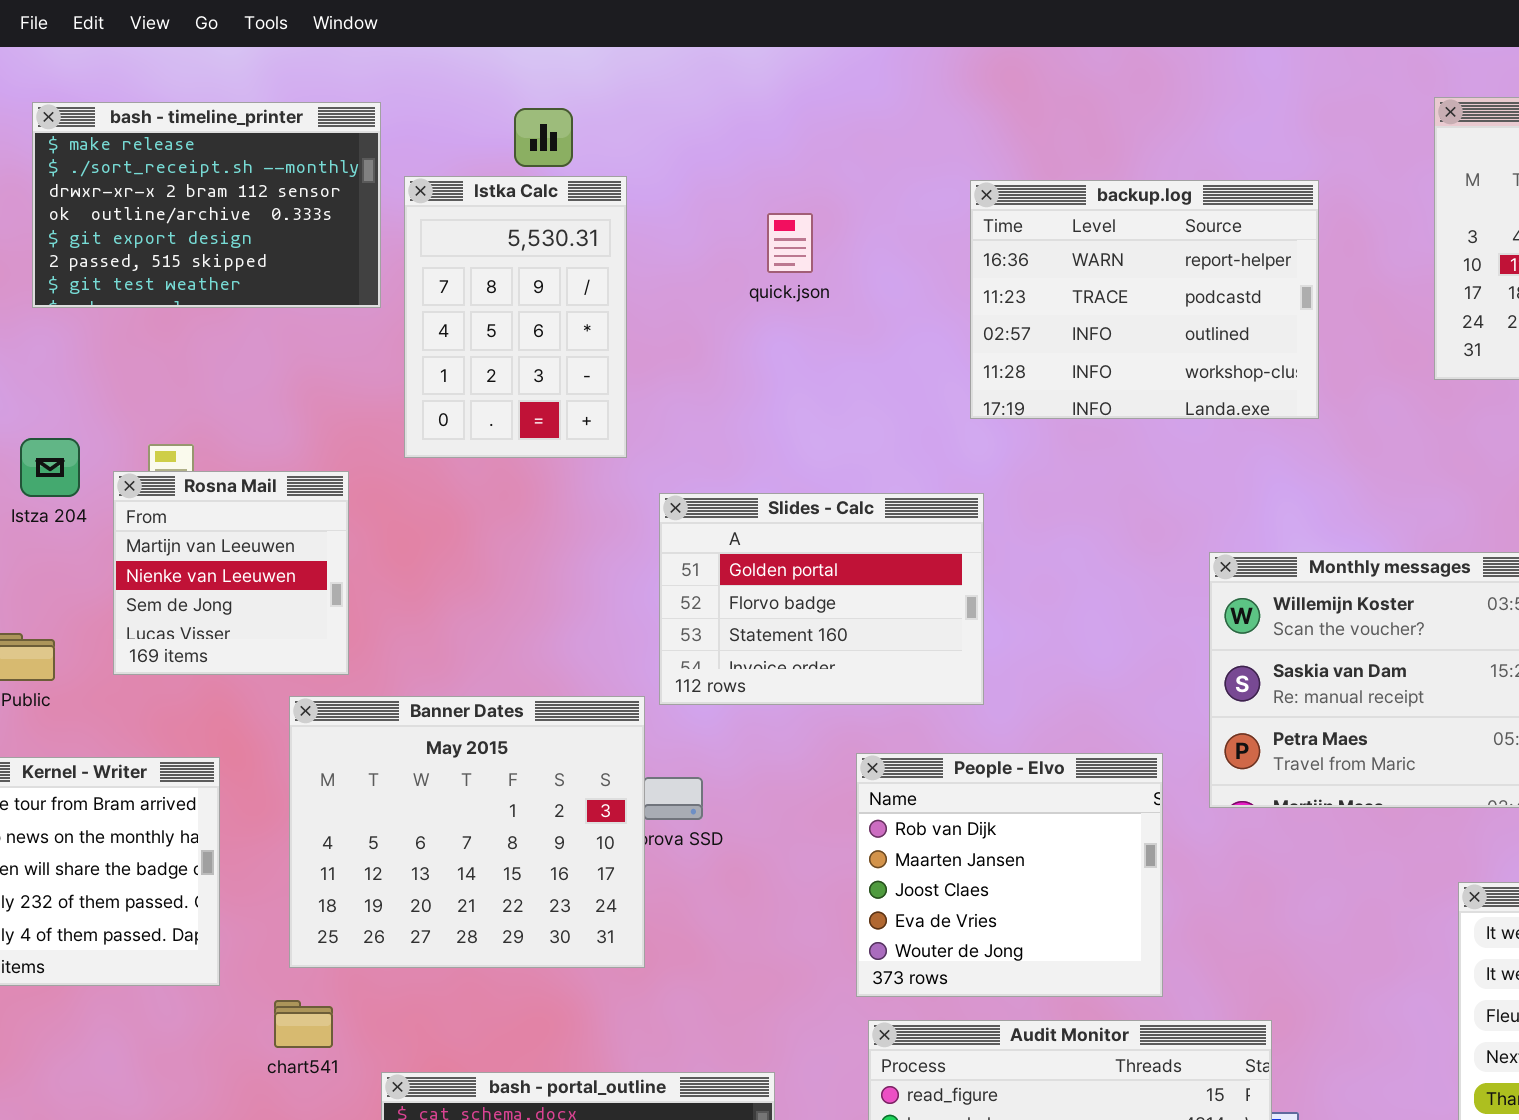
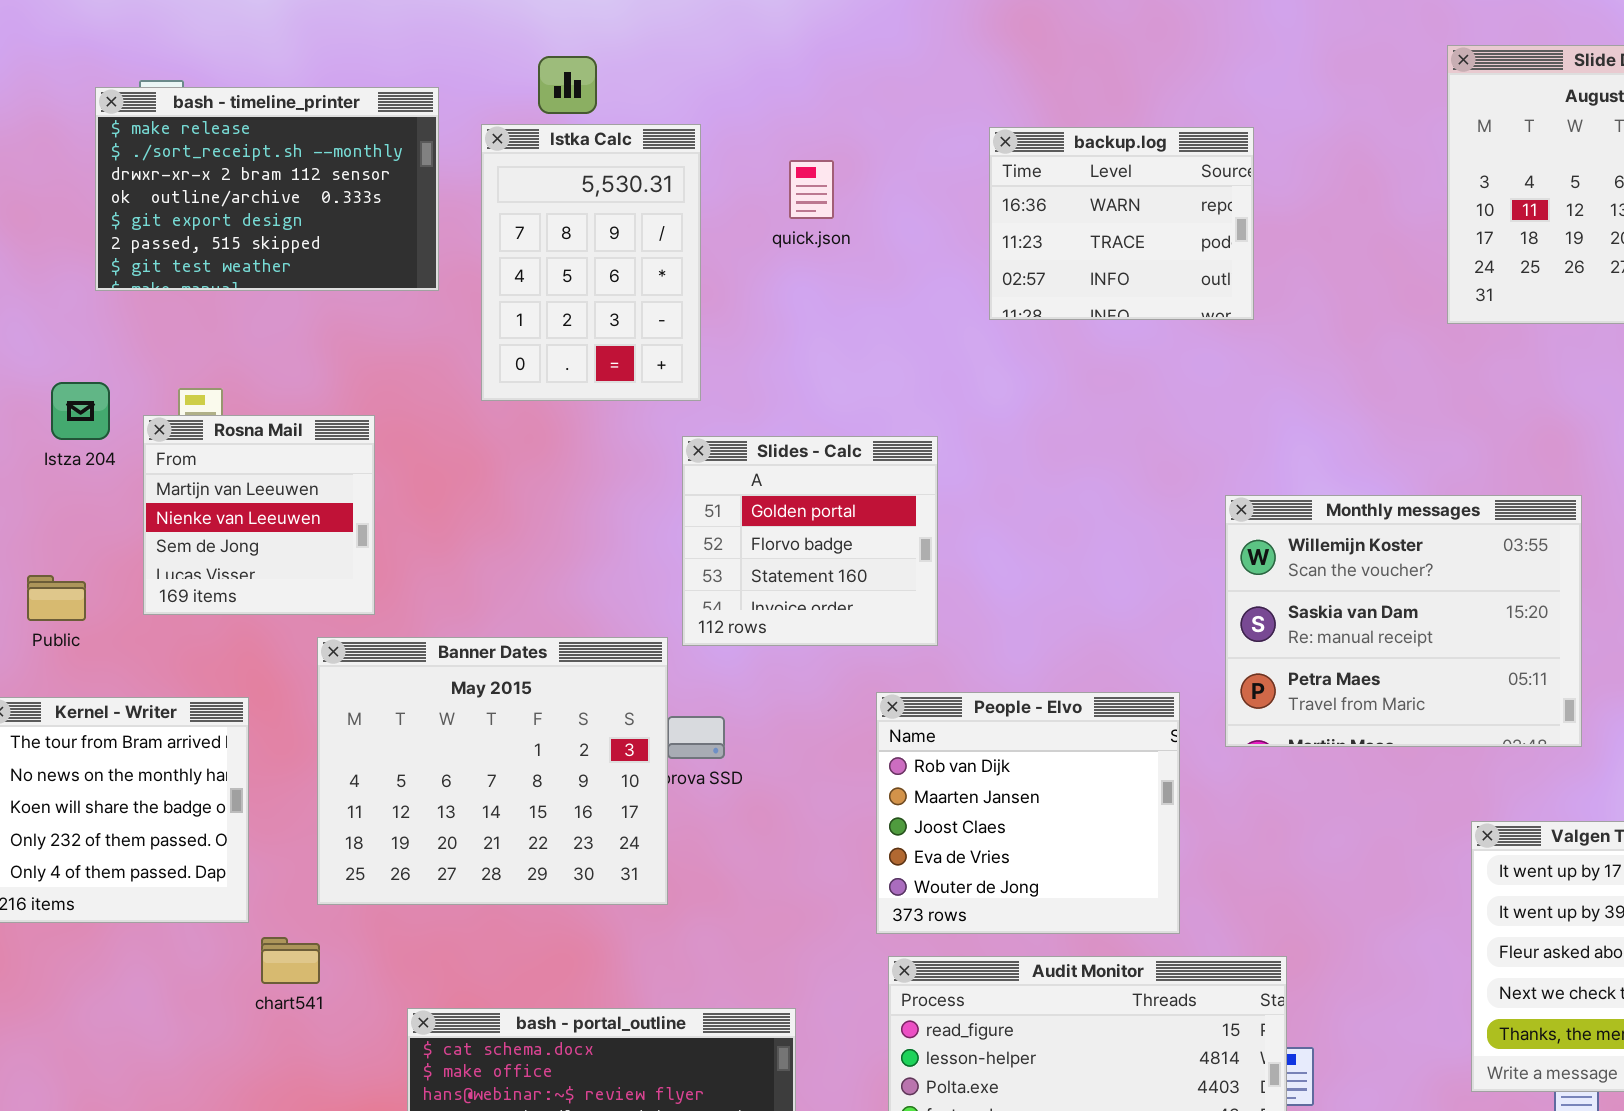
bash - timeline_printer: [32,102,381,308] -> [95,87,439,291], moved
Istka Calc: [404,176,627,458] -> [481,124,701,401], moved
backup.log: [970,180,1319,419] -> [989,127,1254,320], resized
Slides - Calc: [659,493,984,705] -> [682,436,938,646], resized
chart541: [274,1000,333,1048] -> [261,937,320,984], moved

